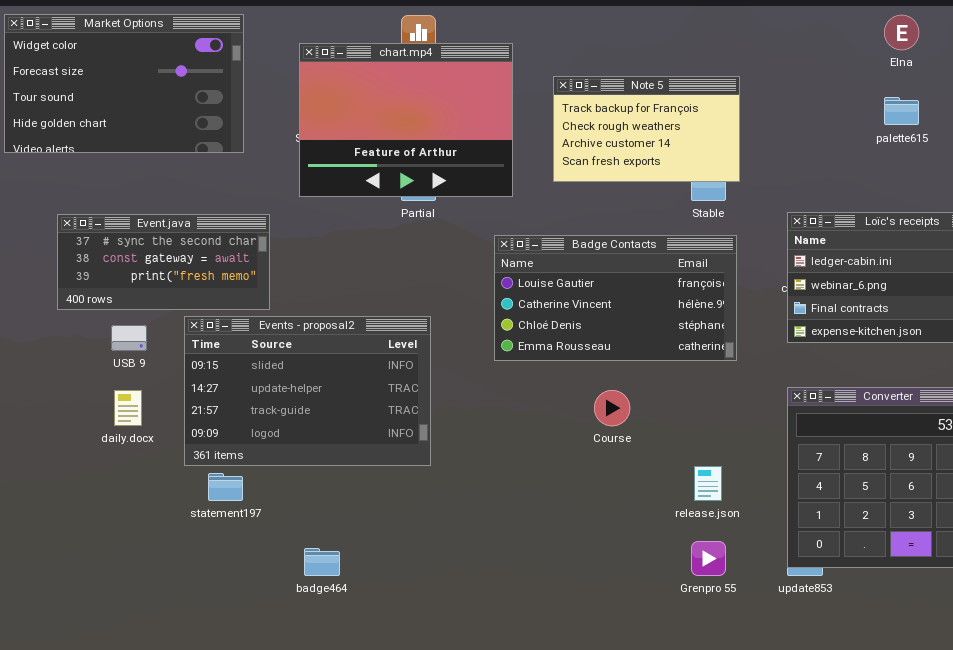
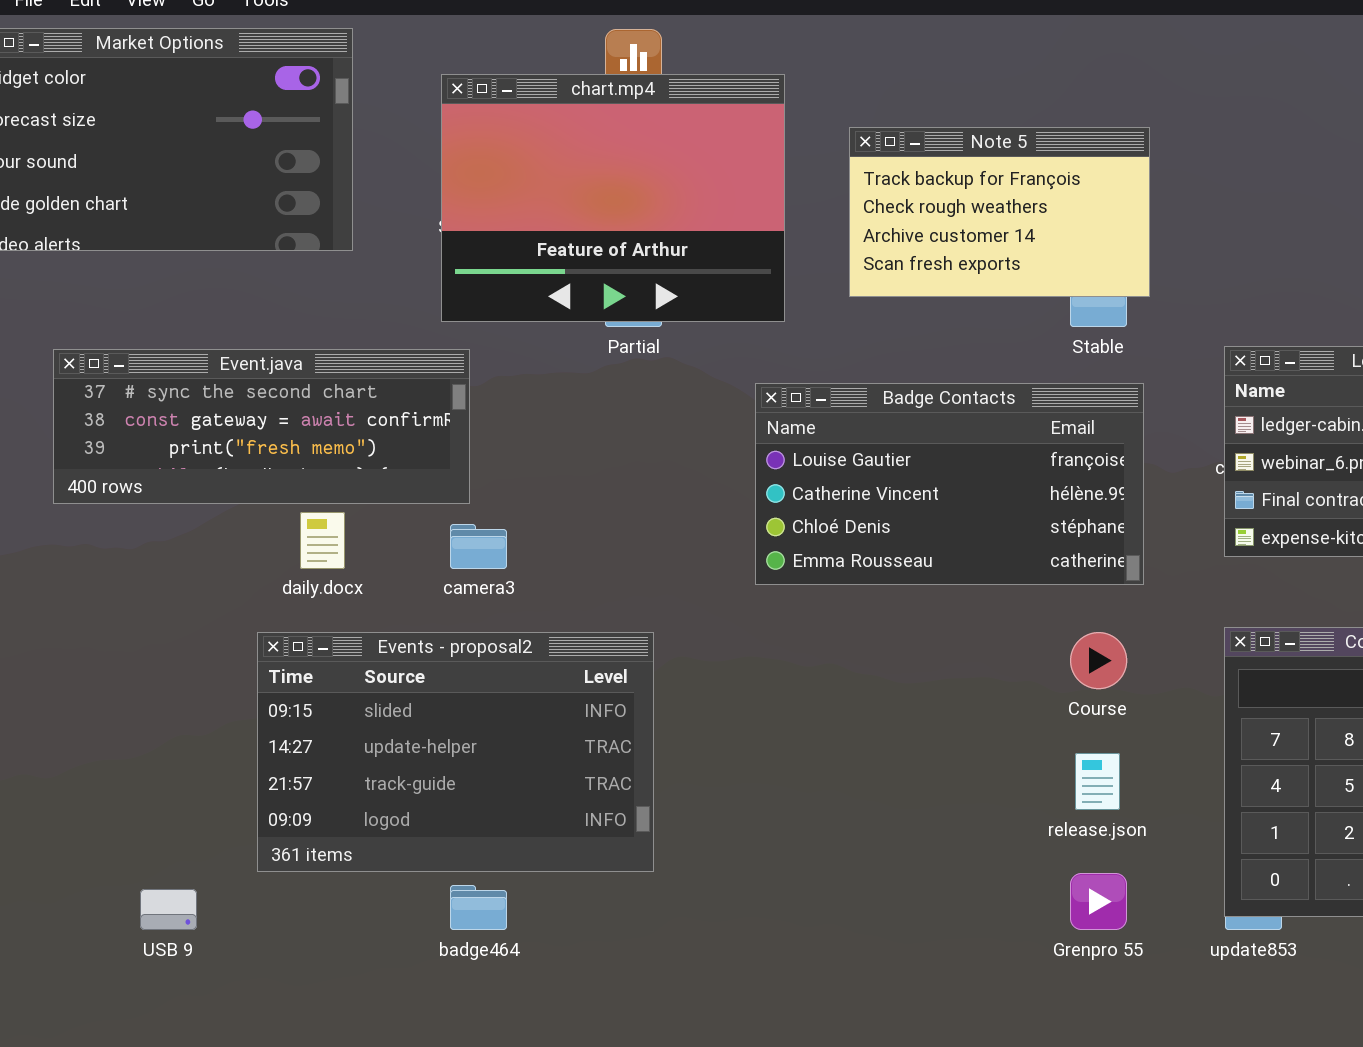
Event.java: [57,214,270,310] -> [53,349,470,504], resized
Events - proposal2: [184,316,431,466] -> [257,632,654,872], moved
USB 9: [111,325,147,351] -> [140,889,197,930], moved
daily.docx: [114,390,142,426] -> [300,512,345,569], moved
Course: [594,390,630,426] -> [1070,632,1127,689], moved

